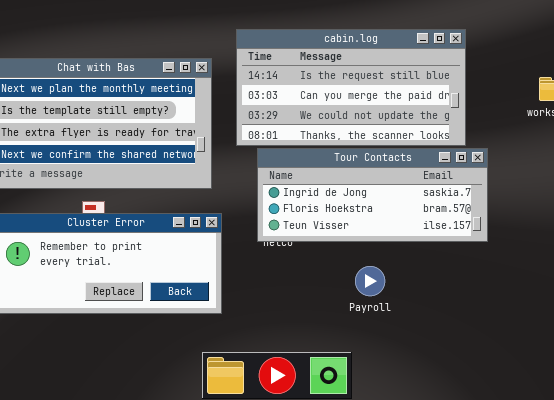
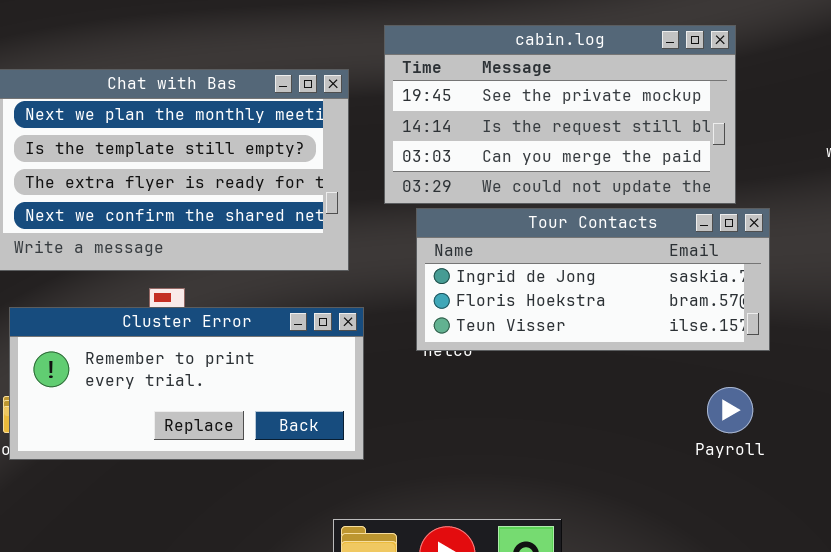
cabin.log: [236,29,466,146] -> [384,25,736,204], scrolled up 1 row
Payroll: [355,266,385,296] -> [707,387,753,433], moved

